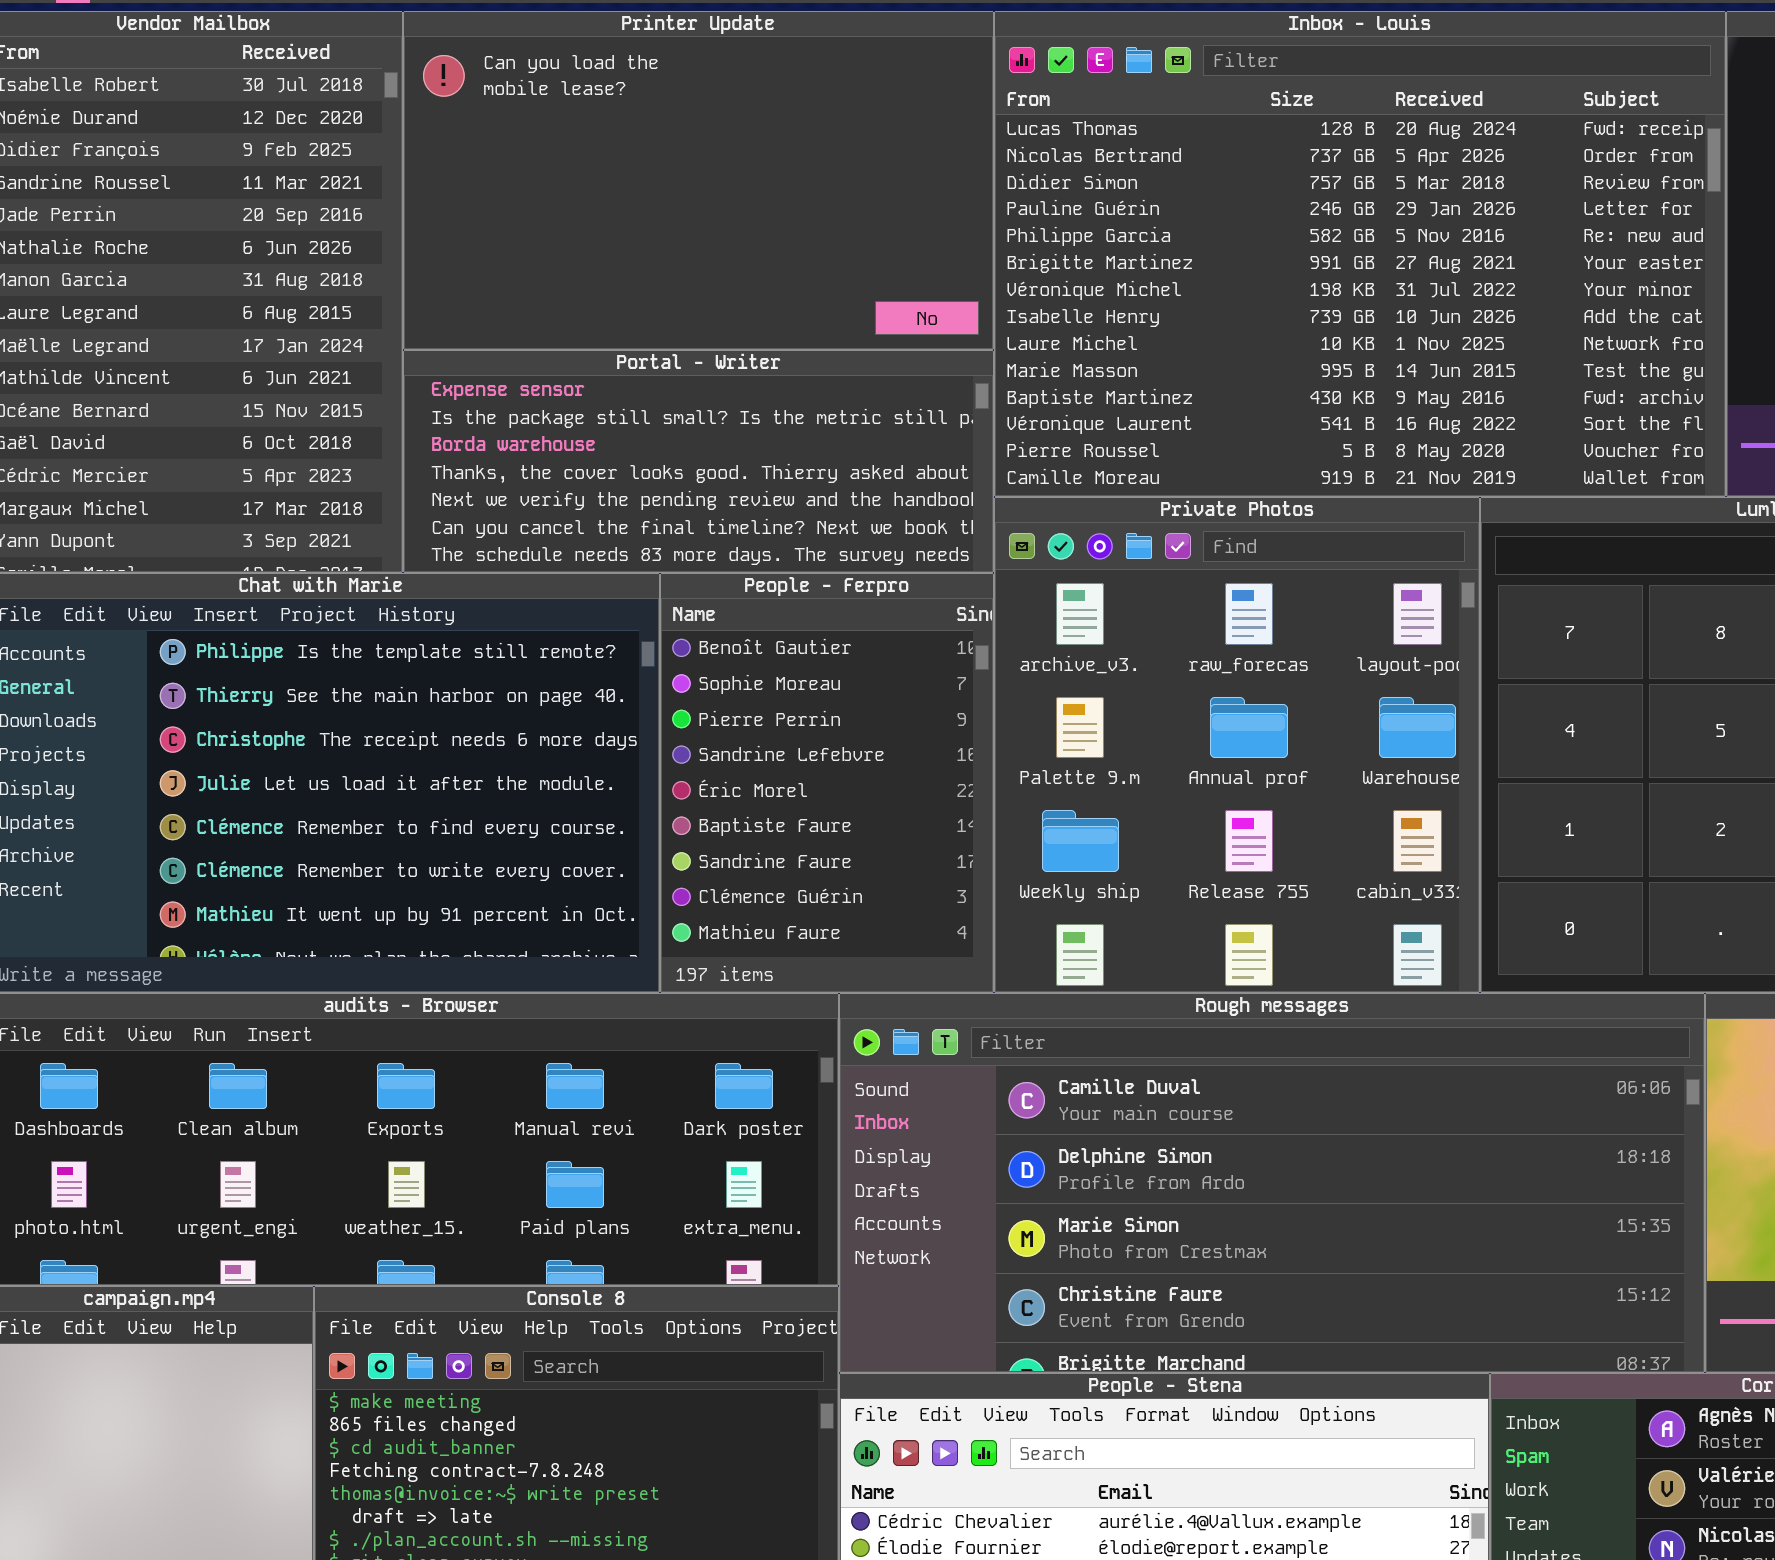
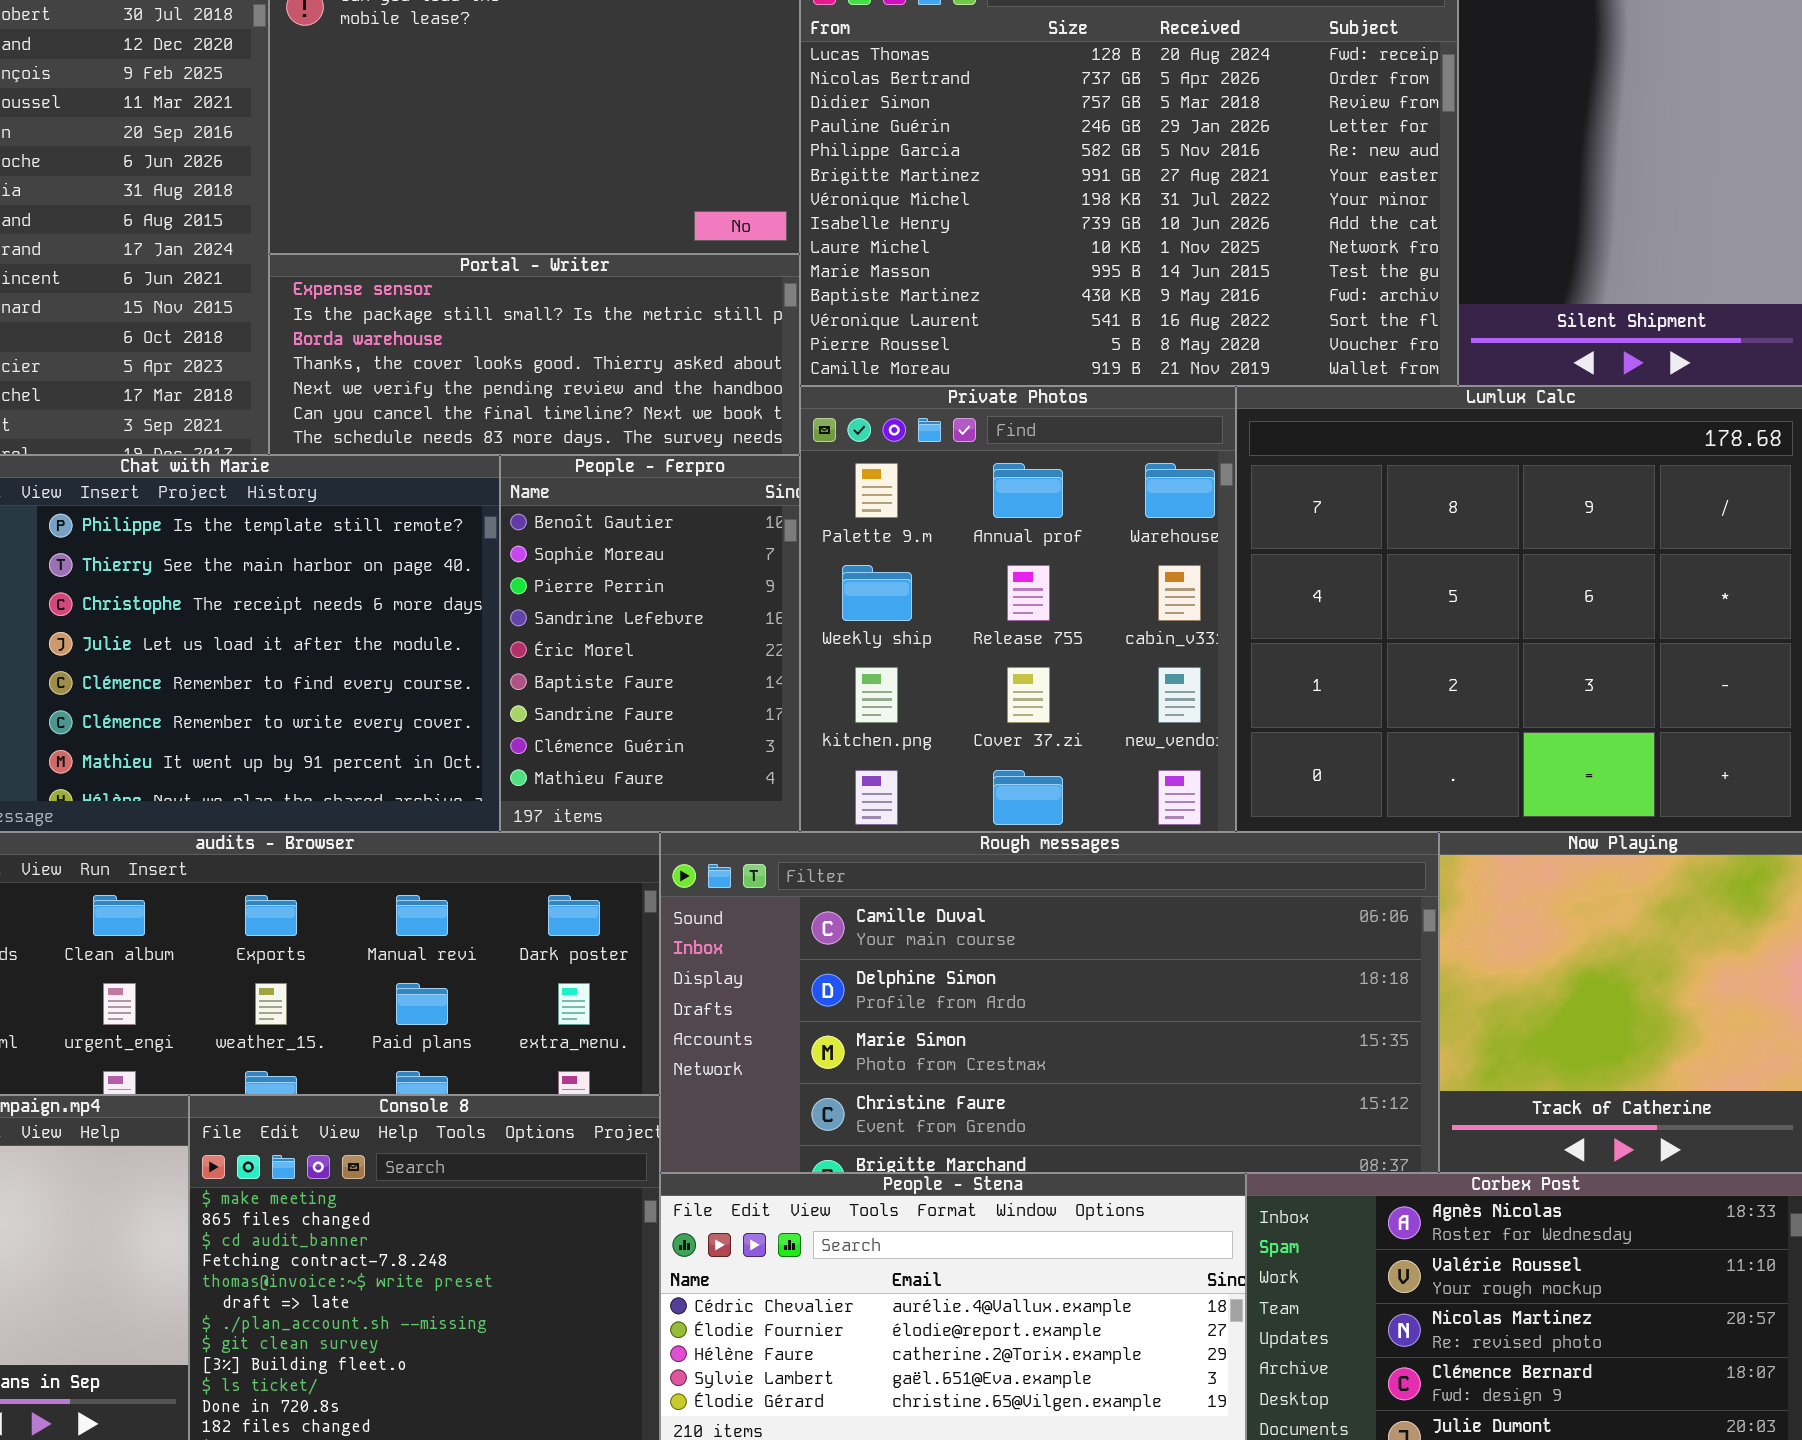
Private Photos: [994,497,1480,993] -> [800,386,1236,832], scrolled down 1 row

